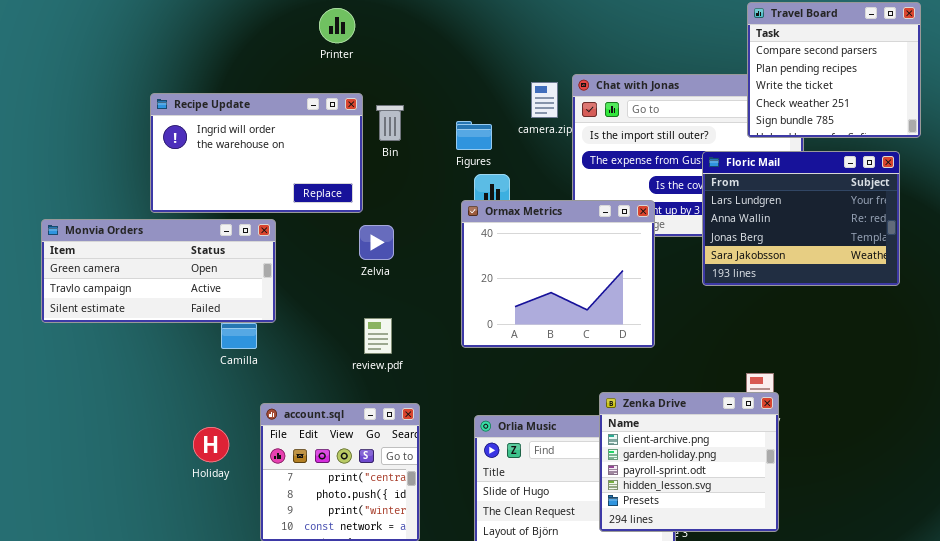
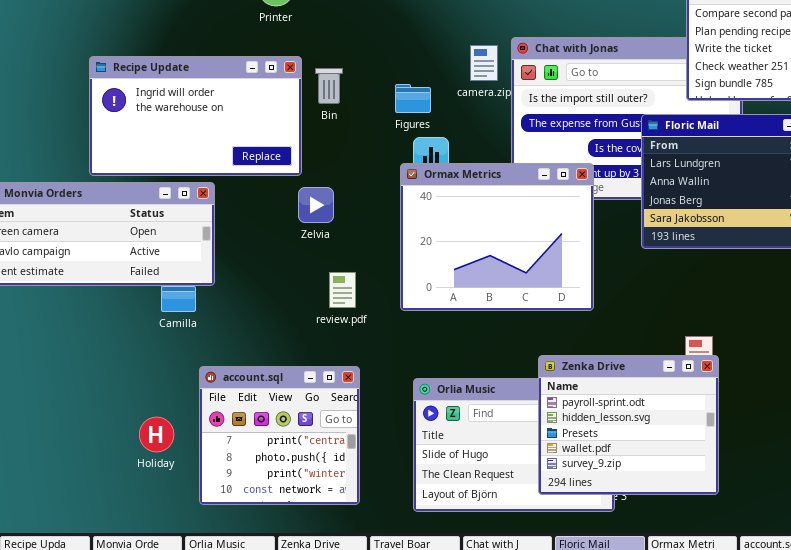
review.pdf: [364,318,392,354] -> [329,272,356,308], moved
Zenka Drive: [599,392,779,532] -> [538,355,719,495], scrolled down 2 rows
Holiday: [193,427,229,462] -> [139,417,174,452], moved

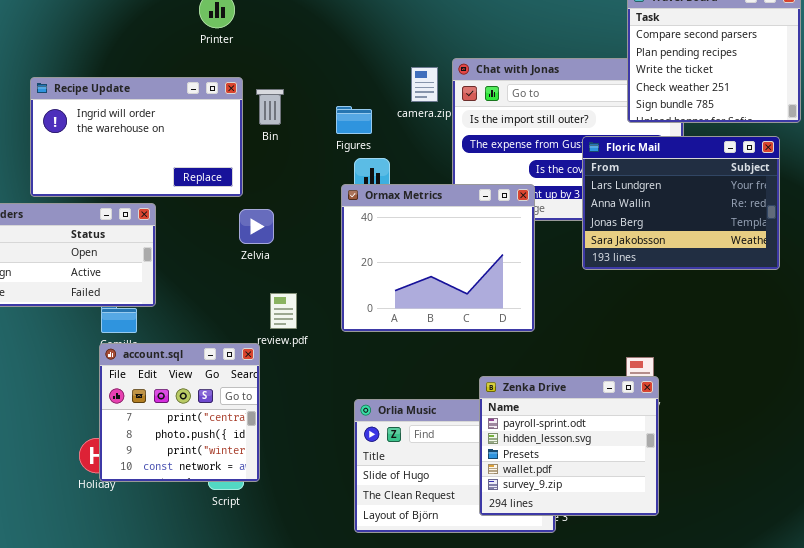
account.sql: [199,366,360,505] -> [99,343,260,482], moved

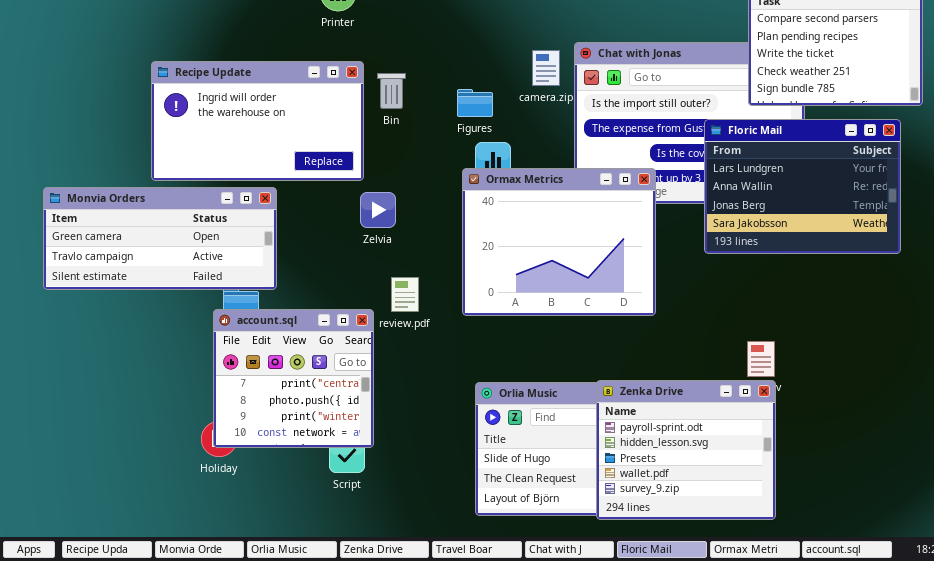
account.sql: [99,343,260,482] -> [213,309,374,448], moved
Zenka Drive: [479,376,659,516] -> [596,380,776,520], moved

